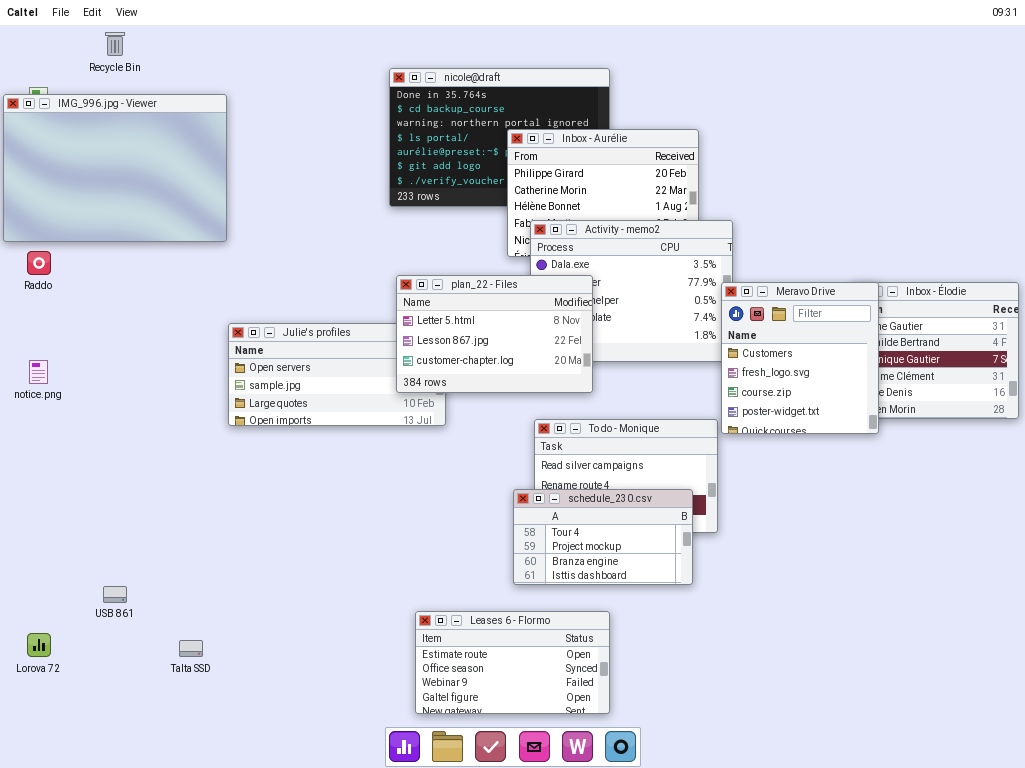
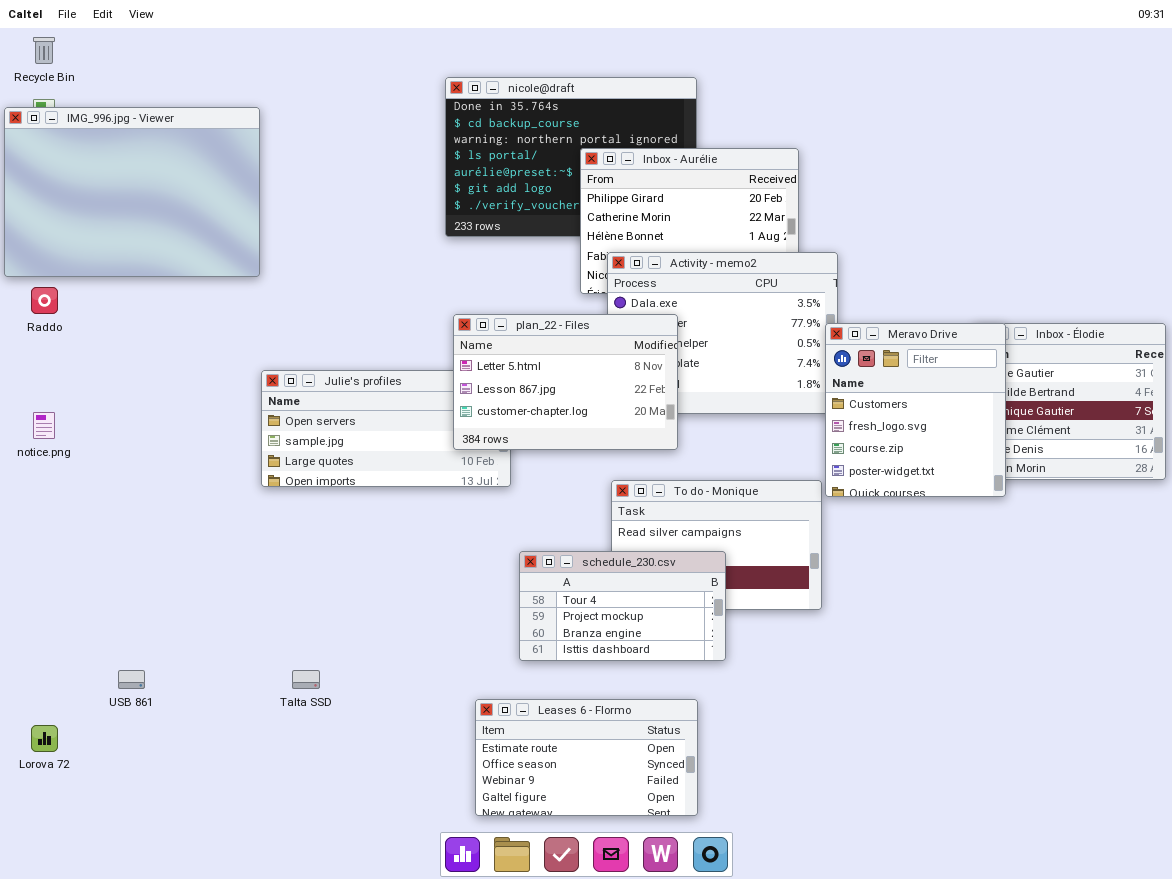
Recycle Bin: [105,32,125,56] -> [33,37,55,64], moved
schedule_230.csv: [513,489,693,585] -> [519,551,726,661], moved
Talta SSD: [179,640,203,657] -> [292,670,320,689], moved

